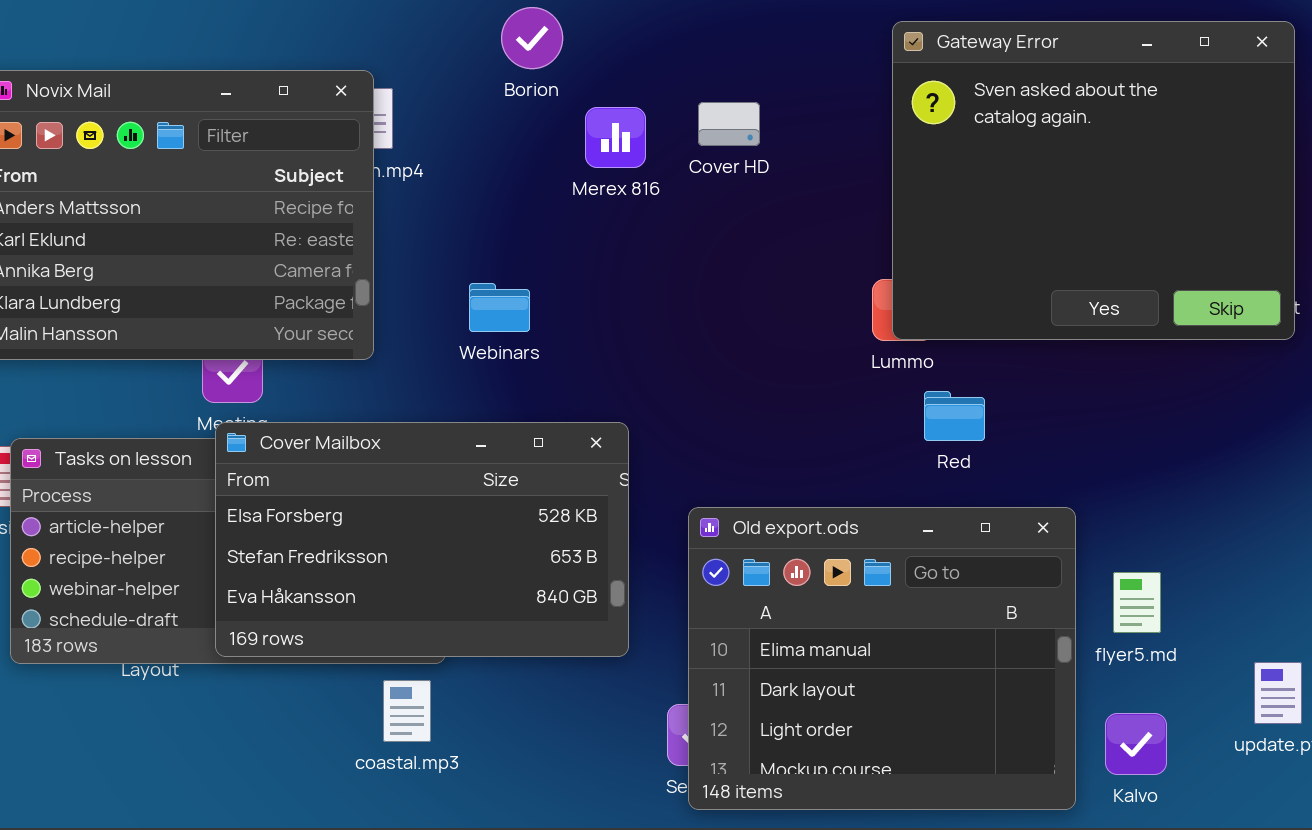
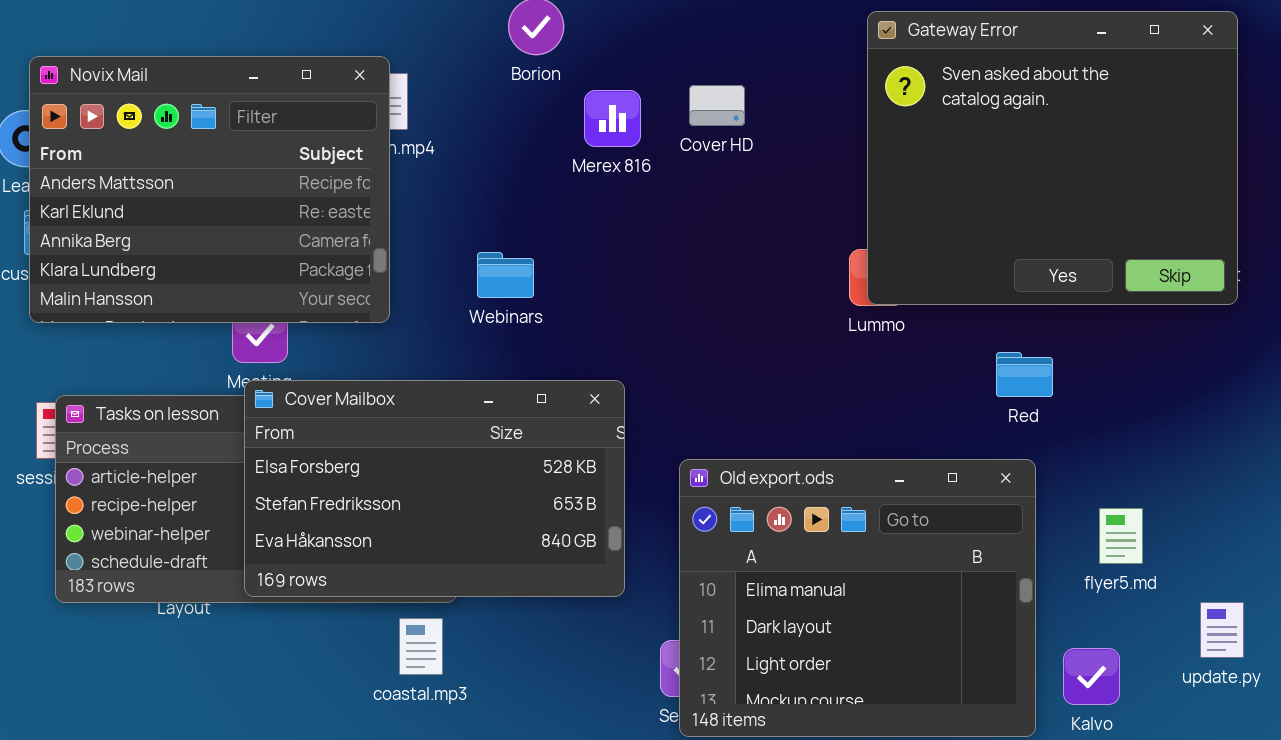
Red: [924,391,985,441] -> [996,352,1053,397], moved
flyer5.md: [1113,572,1161,633] -> [1099,508,1143,564], moved

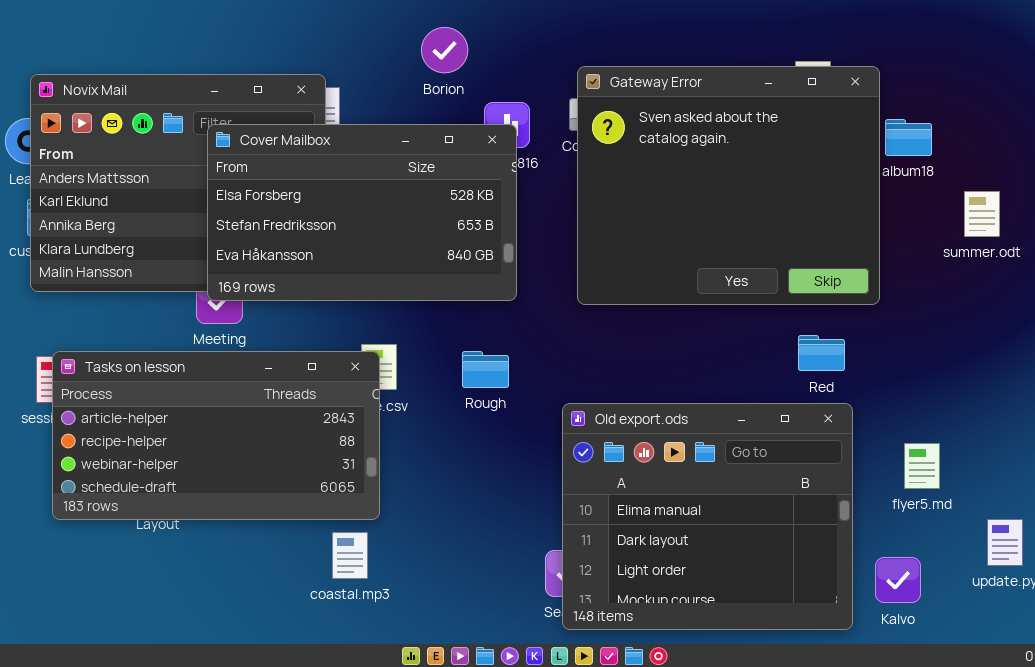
Gateway Error: [867,11,1238,305] -> [577,66,880,305], moved
Red: [996,352,1053,397] -> [798,335,845,371], moved
Cover Mailbox: [244,380,625,597] -> [207,124,517,301], moved

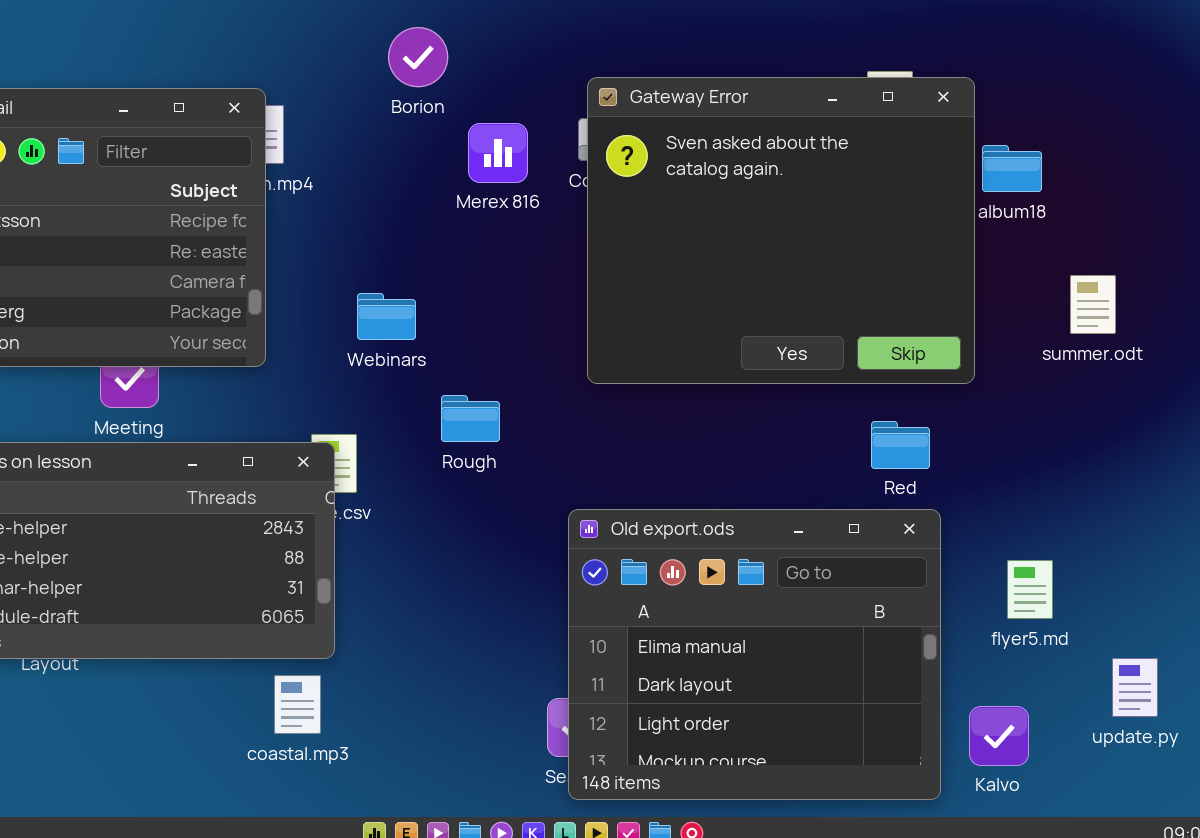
Cover Mailbox: [207,124,517,301] -> none, closed
summer.odt: [964,191,1000,237] -> [1070,275,1116,334], moved
Rough: [462,351,509,388] -> [441,395,500,442], moved

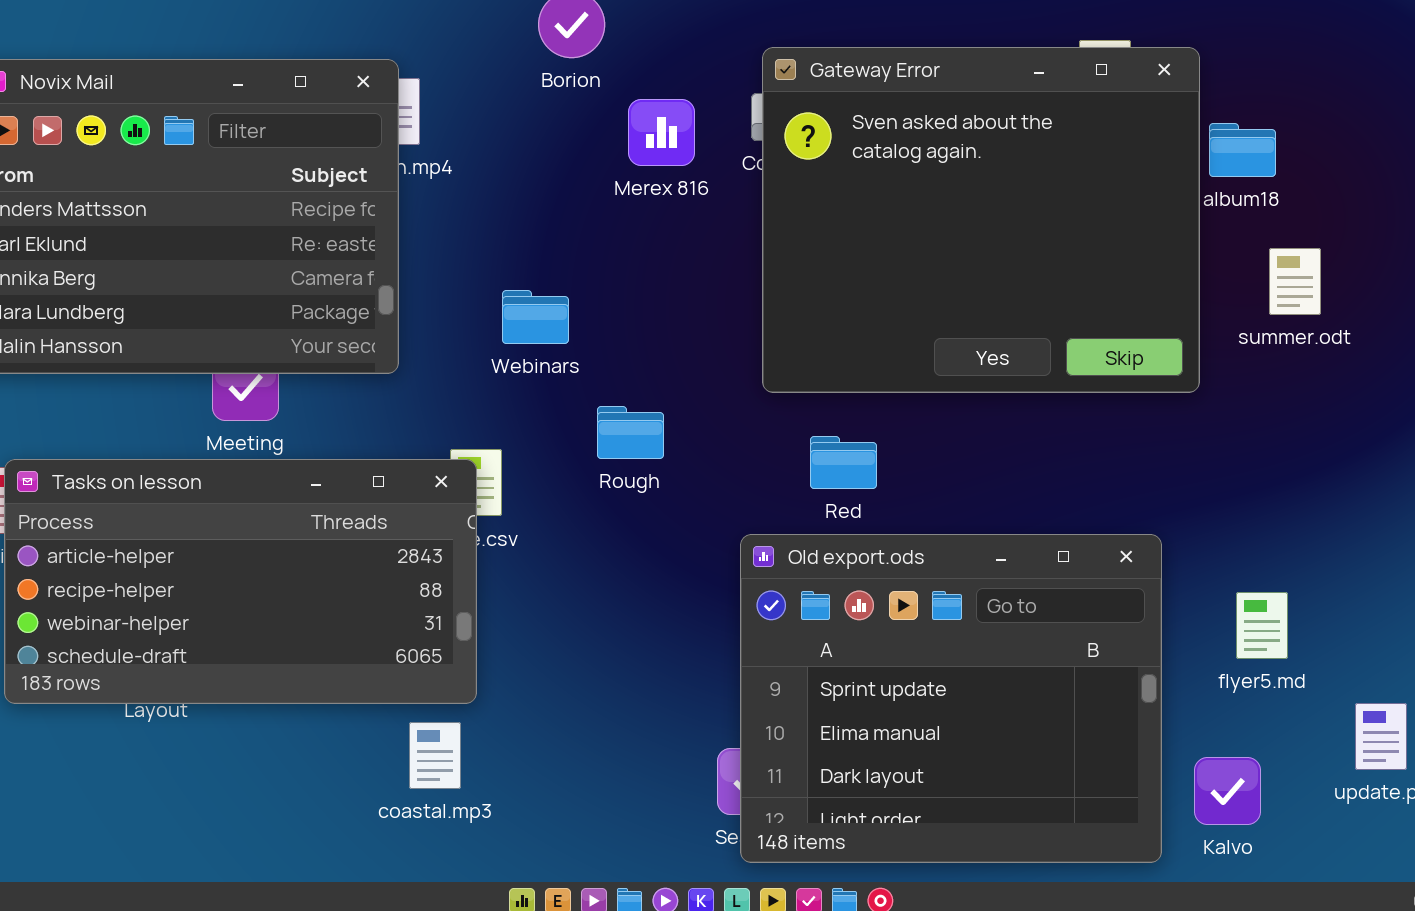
summer.odt: [1070,275,1116,334] -> [1269,248,1321,315], moved
Red: [871,421,930,469] -> [810,436,877,489], moved
Old export.ods: [568,509,941,800] -> [740,534,1162,863], scrolled up 1 row

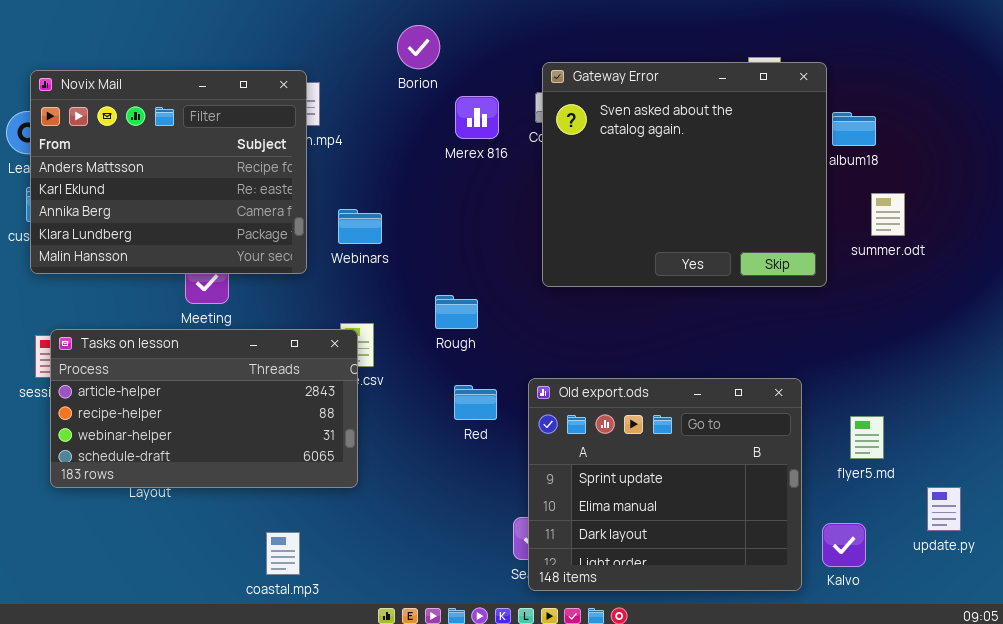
Webinars: [502,290,569,344] -> [338,209,382,244], moved
Red: [810,436,877,489] -> [454,385,497,420], moved
coastal.mp3: [409,722,461,789] -> [266,532,300,575], moved

